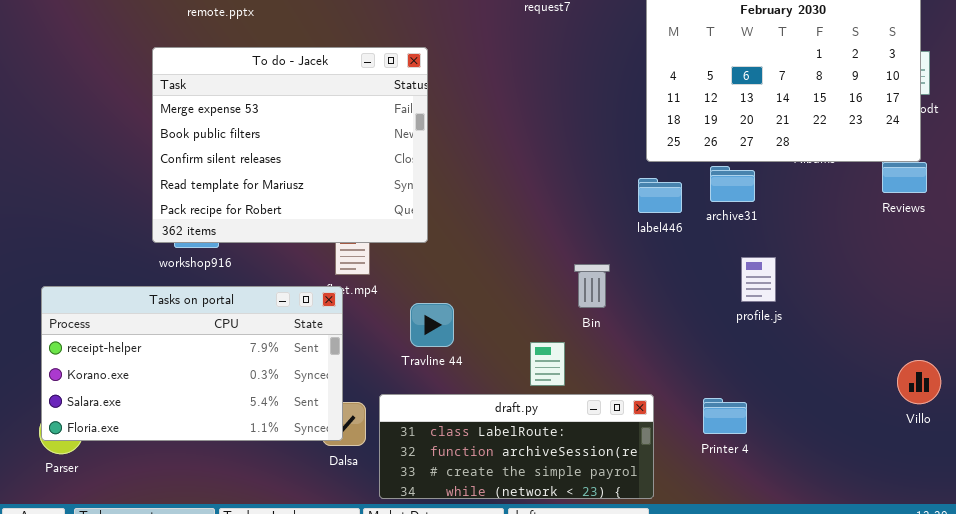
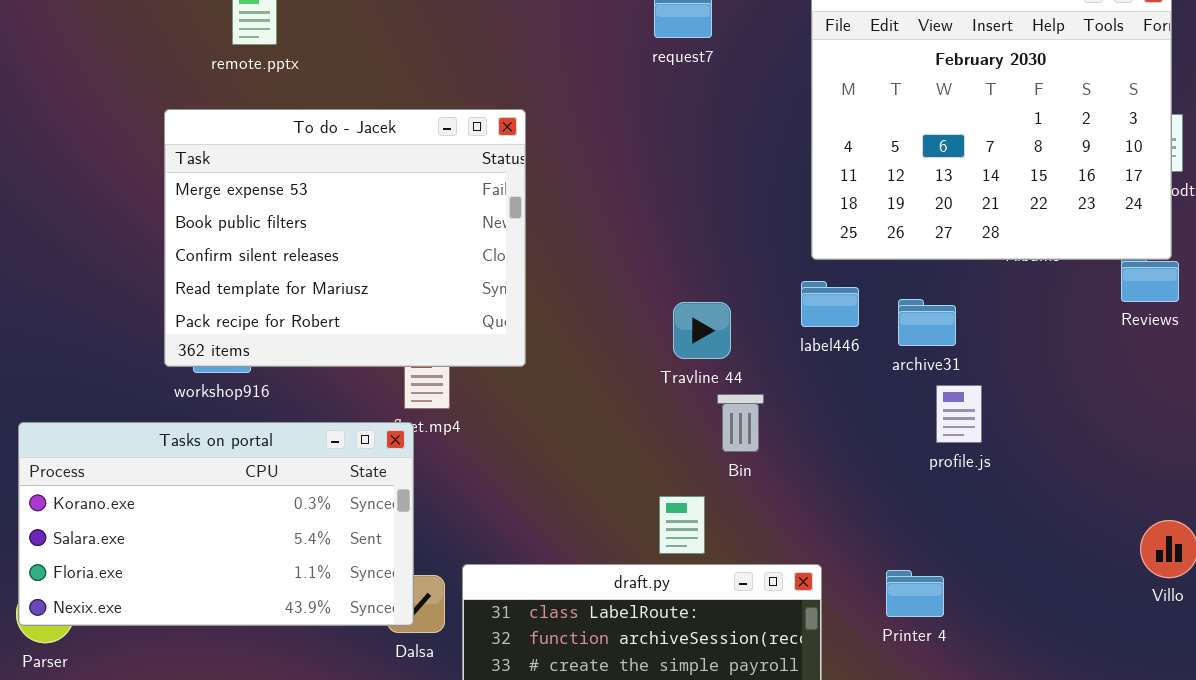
archive31: [710,166,755,202] -> [898,299,956,346], moved
Tasks on portal: [41,286,343,441] -> [18,422,414,626], scrolled down 1 row
Travline 44: [410,303,454,347] -> [673,302,731,359], moved

